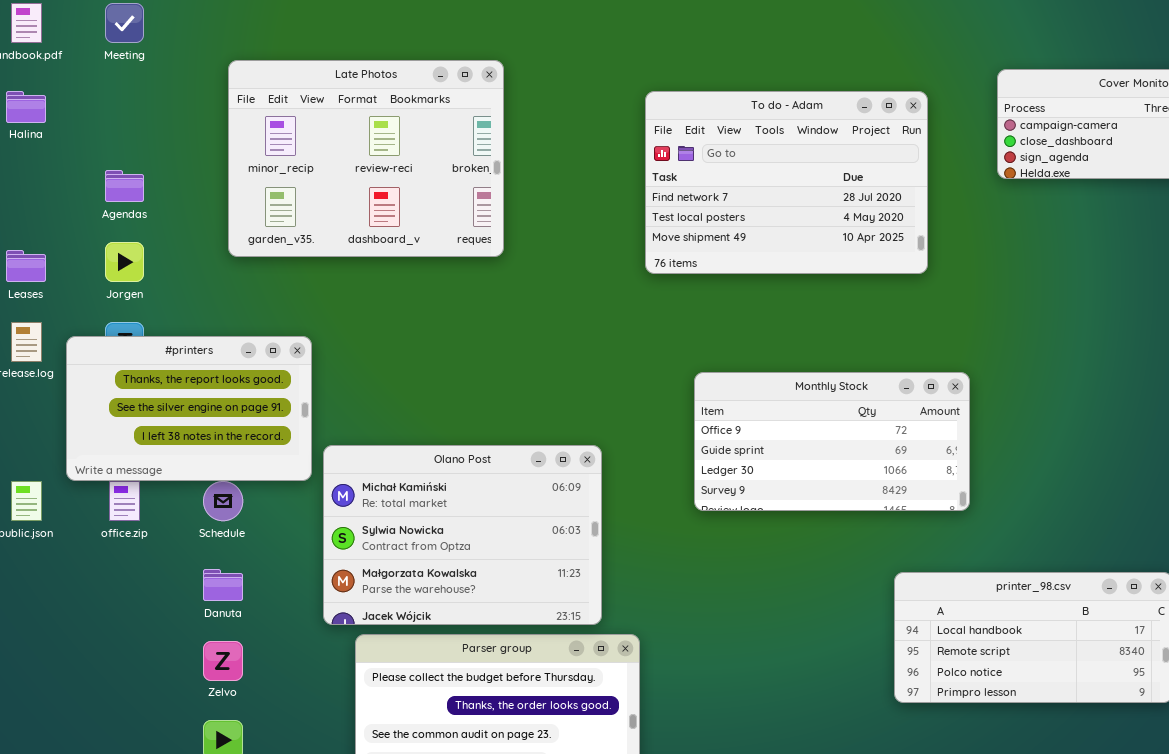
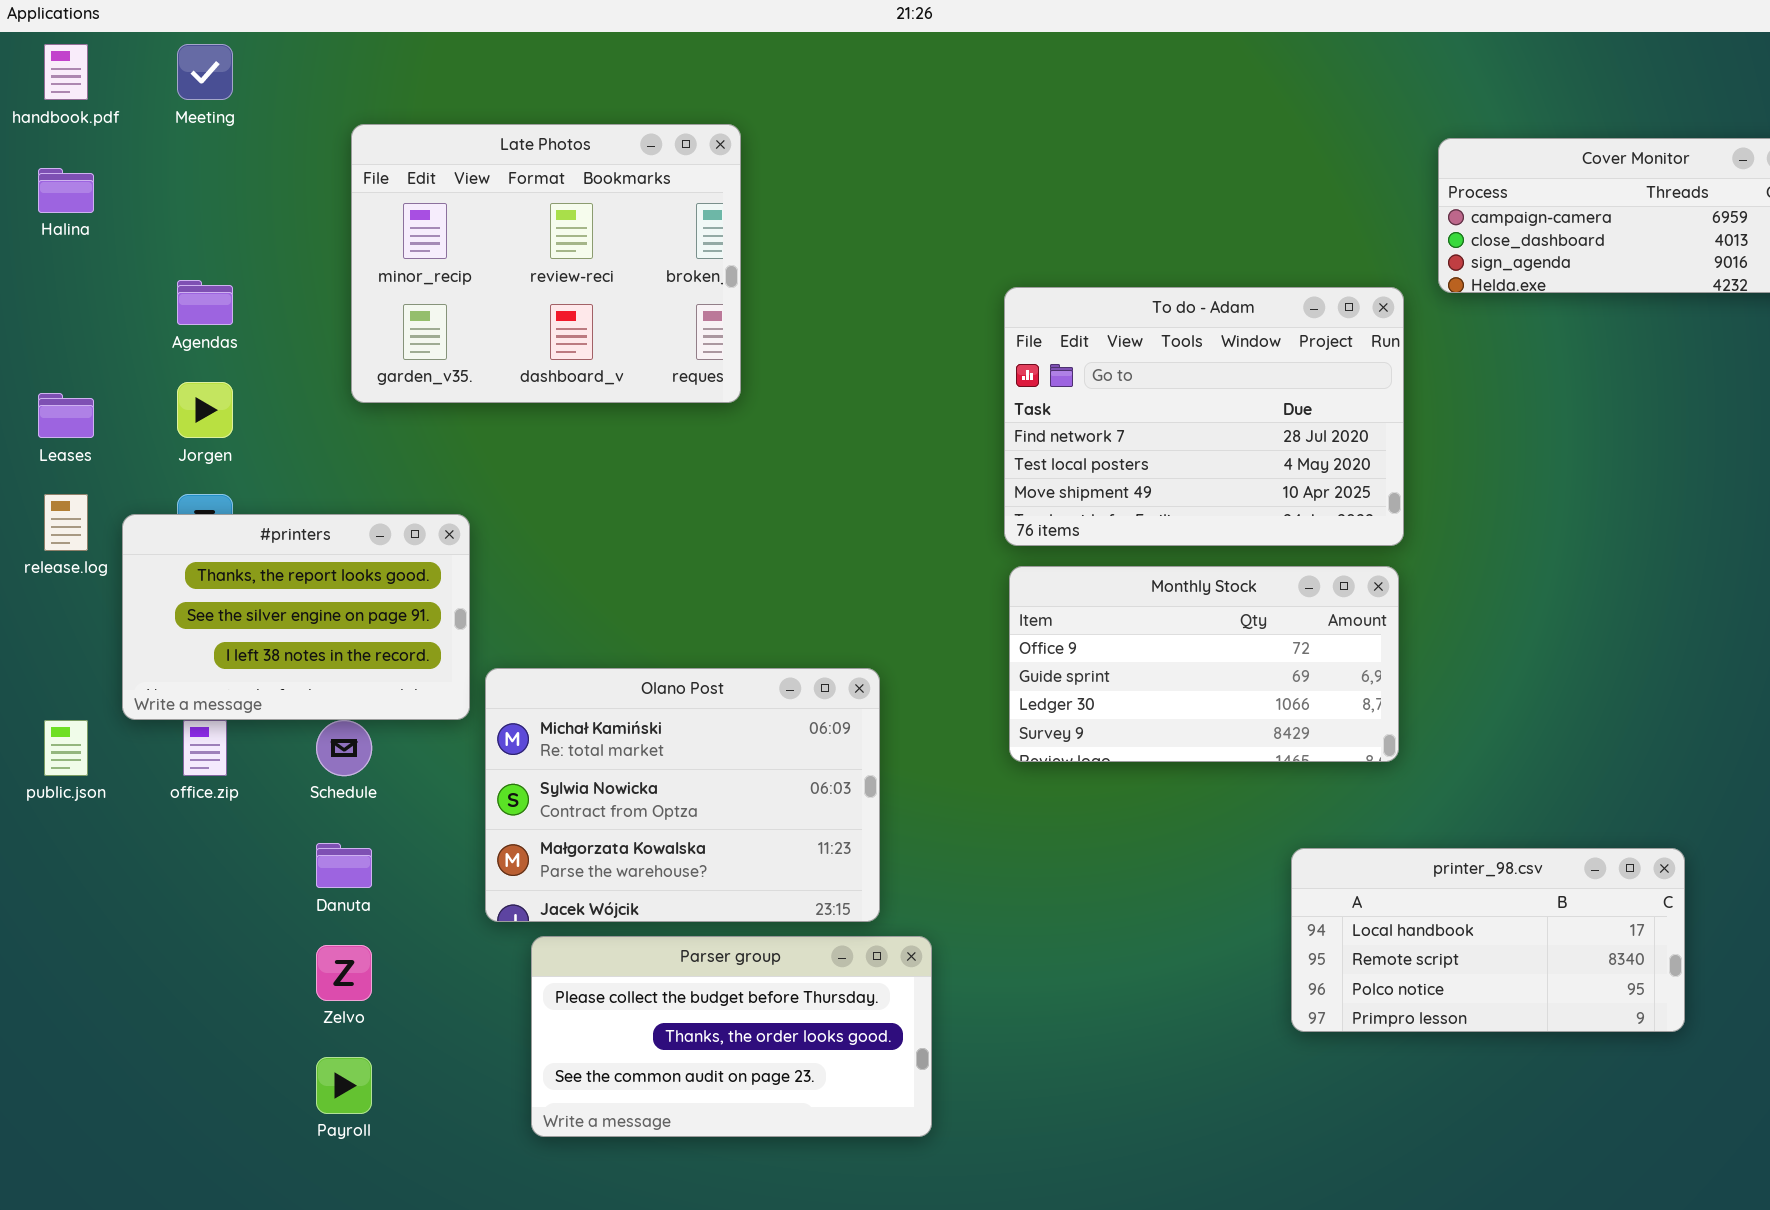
To do - Adam: [645,91,928,274] -> [1004,287,1404,546], moved

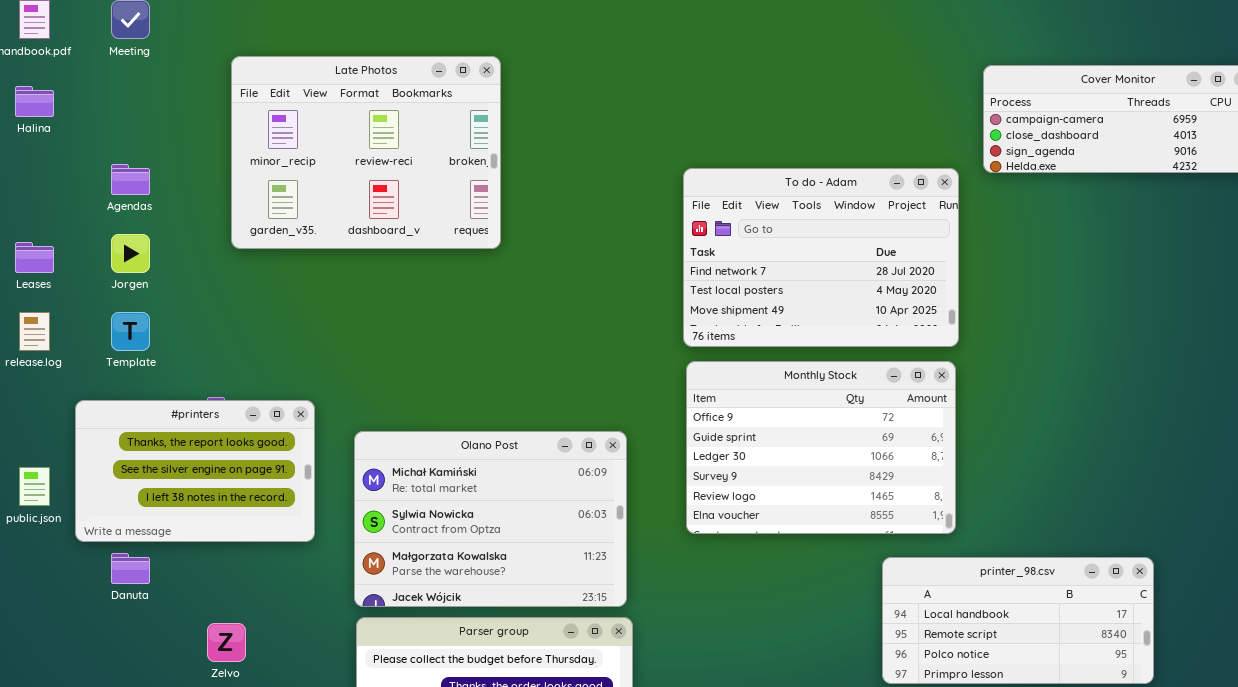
#printers: [122,514,470,720] -> [75,400,315,542], moved
Monthly Stock: [1009,566,1399,762] -> [686,361,956,534], resized
Olano Post: [485,668,880,922] -> [354,431,627,607], moved
Danuta: [316,843,372,888] -> [111,553,150,584], moved

